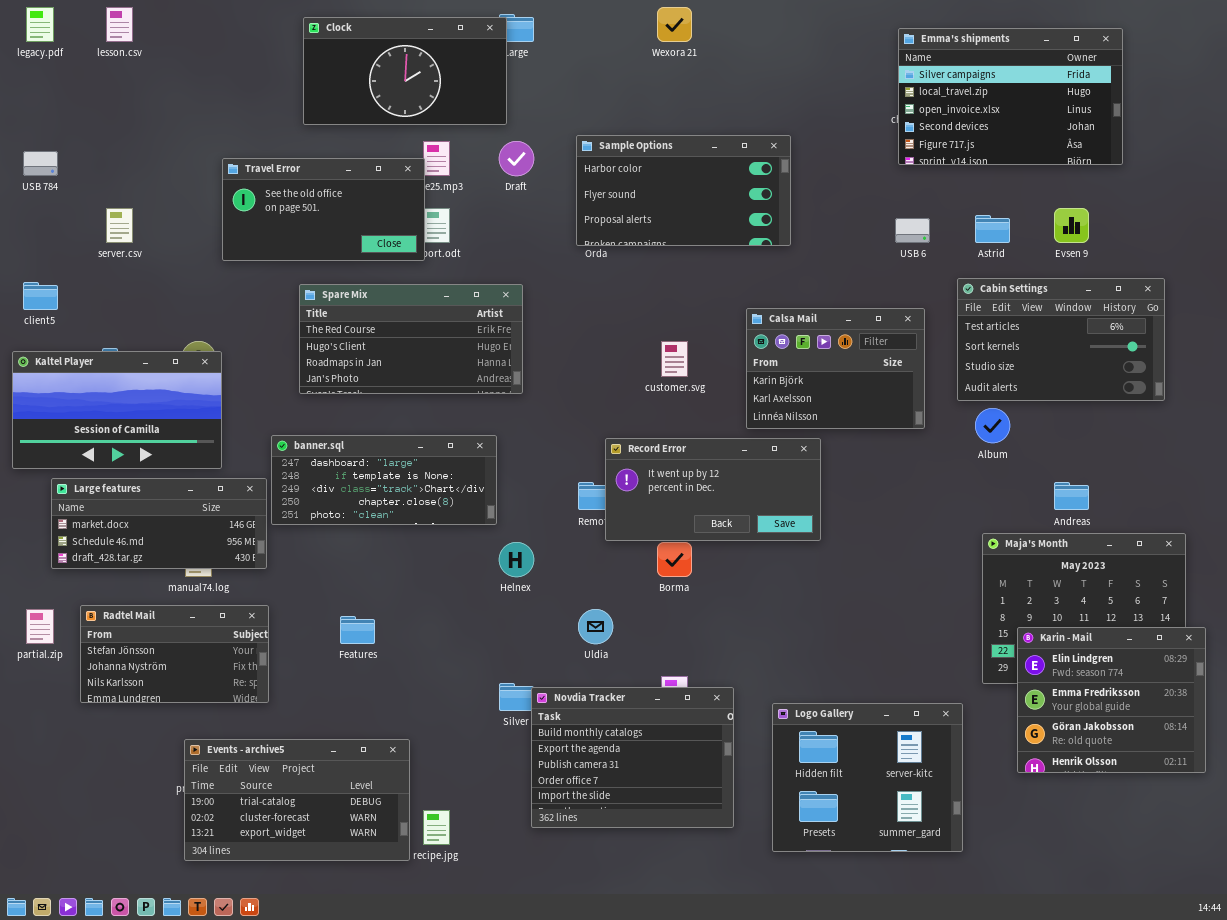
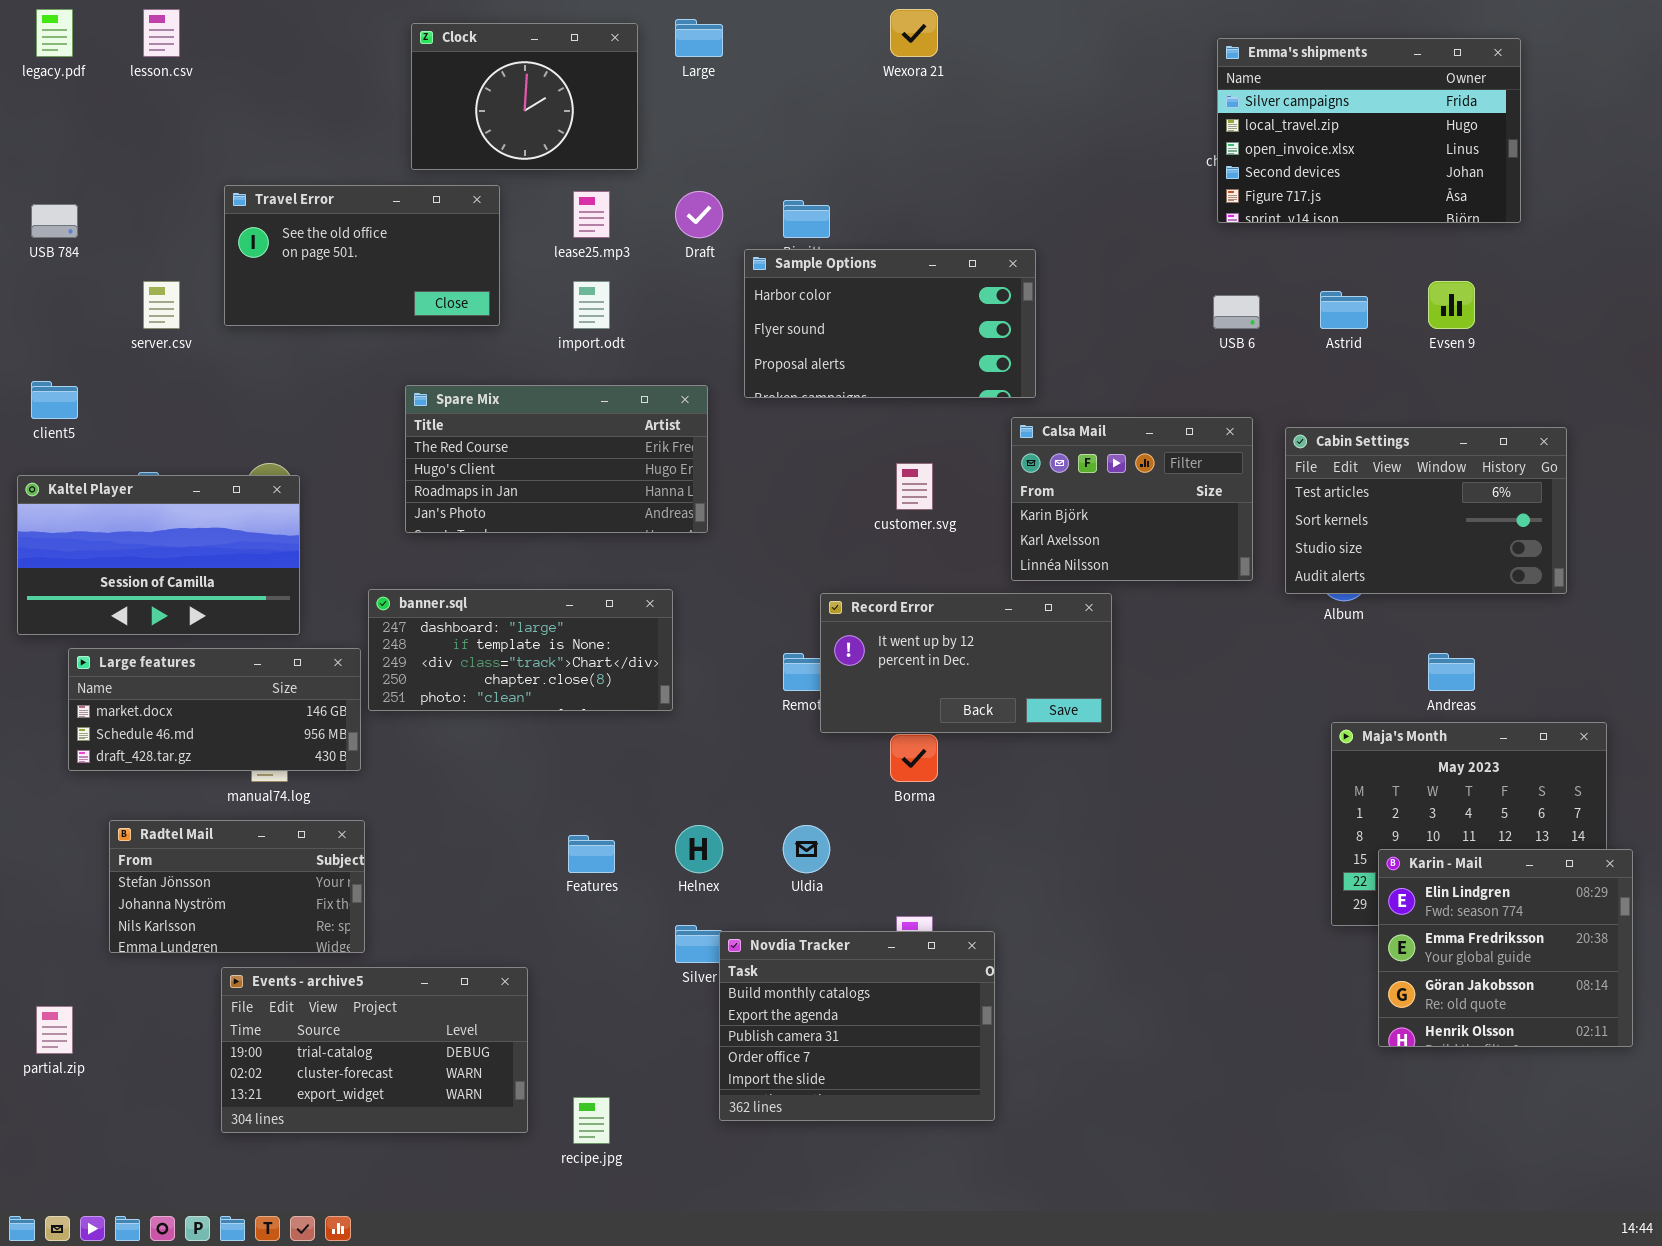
Clock: [303,17,507,125] -> [411,23,638,170], resized
Sample Options: [576,135,791,246] -> [744,249,1036,398], moved
Travel Error: [222,158,425,261] -> [224,185,500,326], moved
Cabin Settings: [957,278,1165,401] -> [1285,427,1567,594], moved
Helnex: [499,542,534,577] -> [675,825,723,873], moved
partial.zip: [26,609,54,644] -> [36,1006,73,1054], moved
Features: [340,616,375,644] -> [568,835,615,873], moved
Logo Gallery: [772,703,963,852] -> none, closed
Events - archive5: [184,739,410,861] -> [221,967,528,1133], moved

